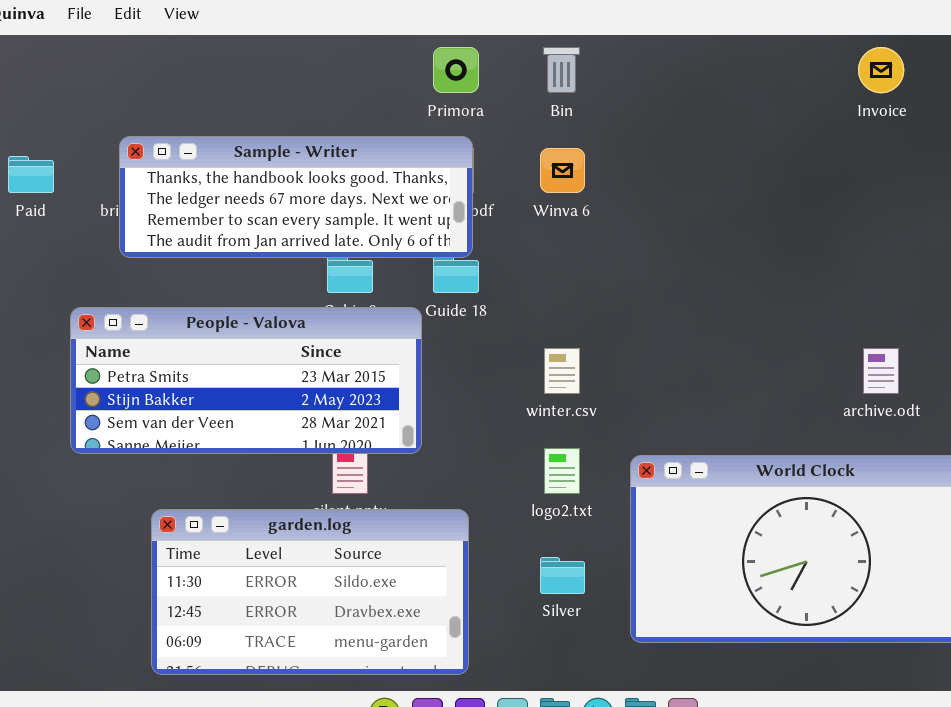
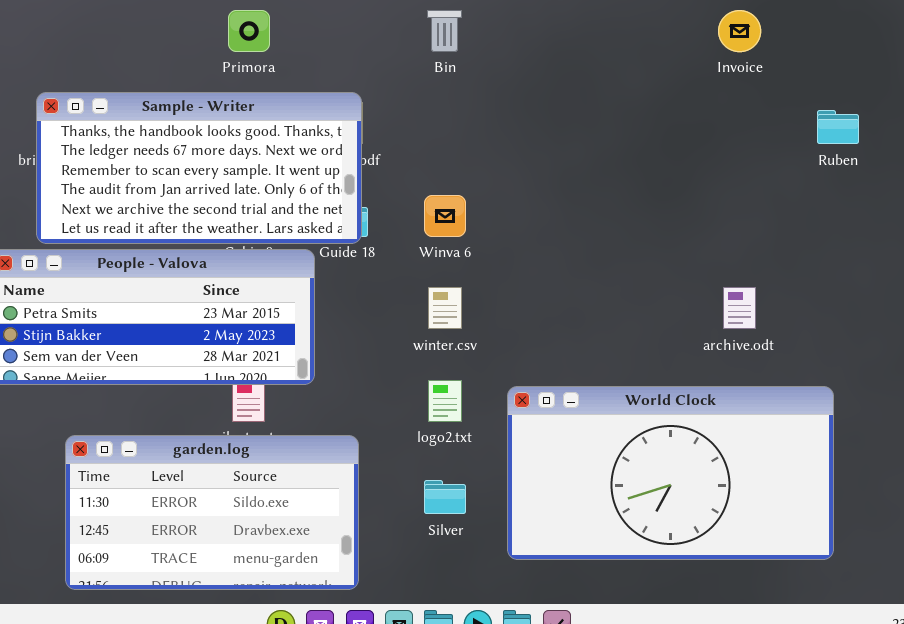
Primora: [433,47,479,93] -> [228,10,270,52], moved
Sample - Writer: [119,136,473,258] -> [36,92,362,244], resized
Winva 6: [540,148,585,193] -> [424,195,466,237], moved

